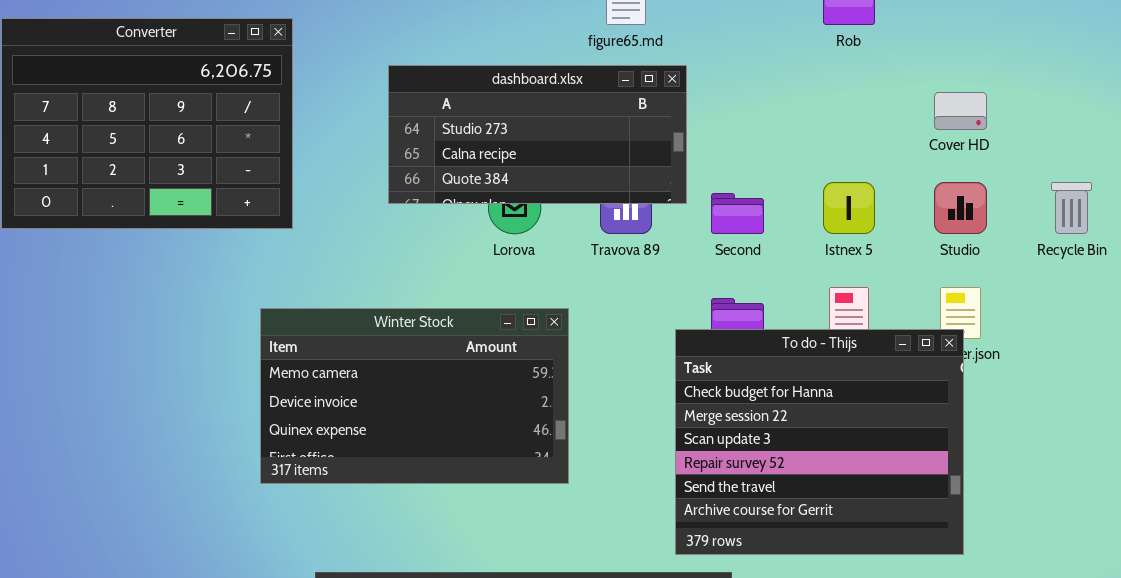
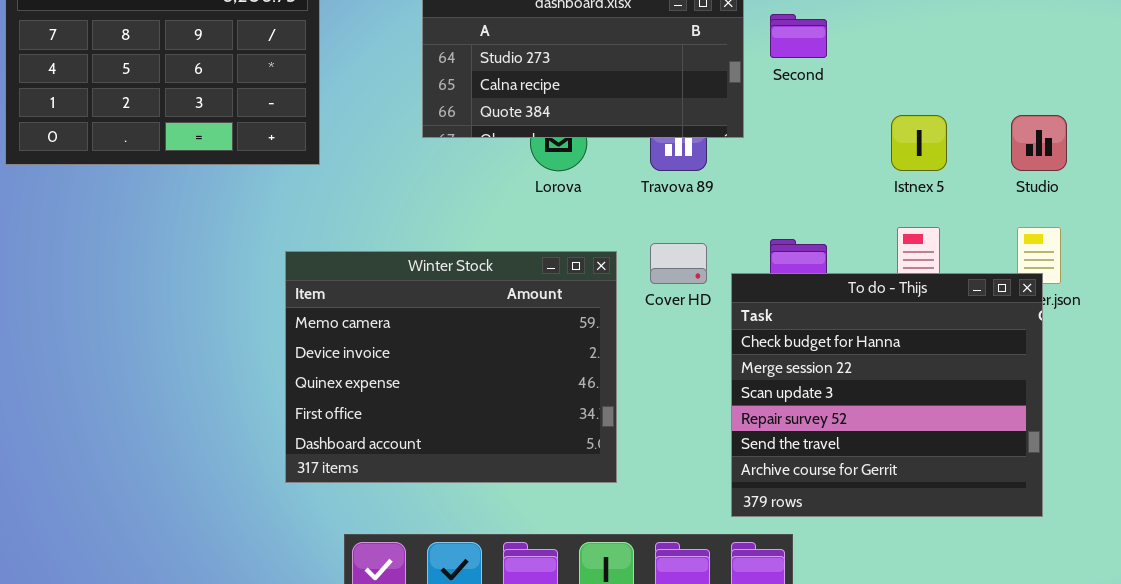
Cover HD: [934,92,987,130] -> [650,243,707,284], moved
Second: [711,193,764,234] -> [770,14,827,58], moved
Winter Stock: [260,308,569,484] -> [285,251,617,483], resized

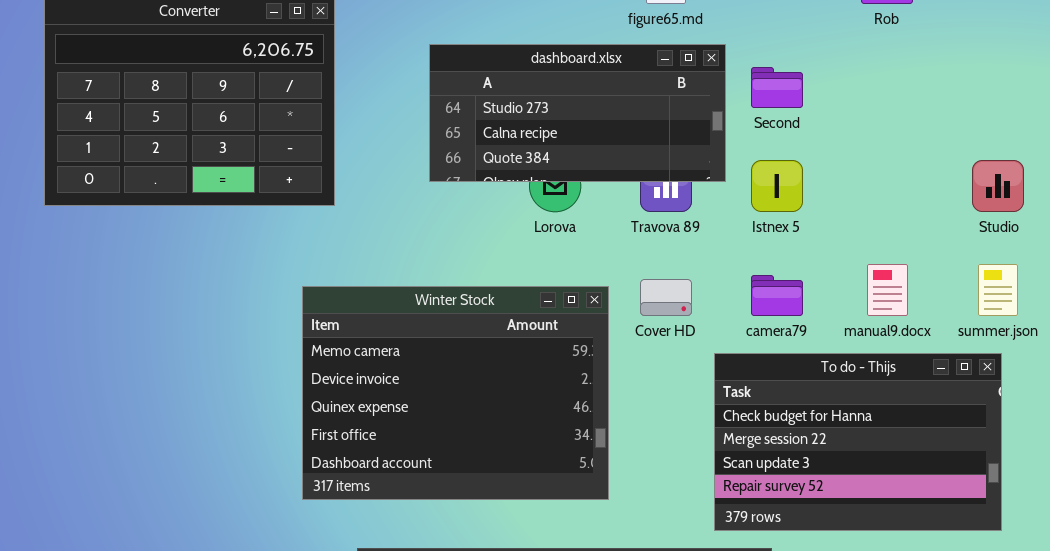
Istnex 5: [891,115,947,171] -> [751,160,803,212], moved
To do - Thijs: [731,273,1043,517] -> [714,353,1002,531], resized

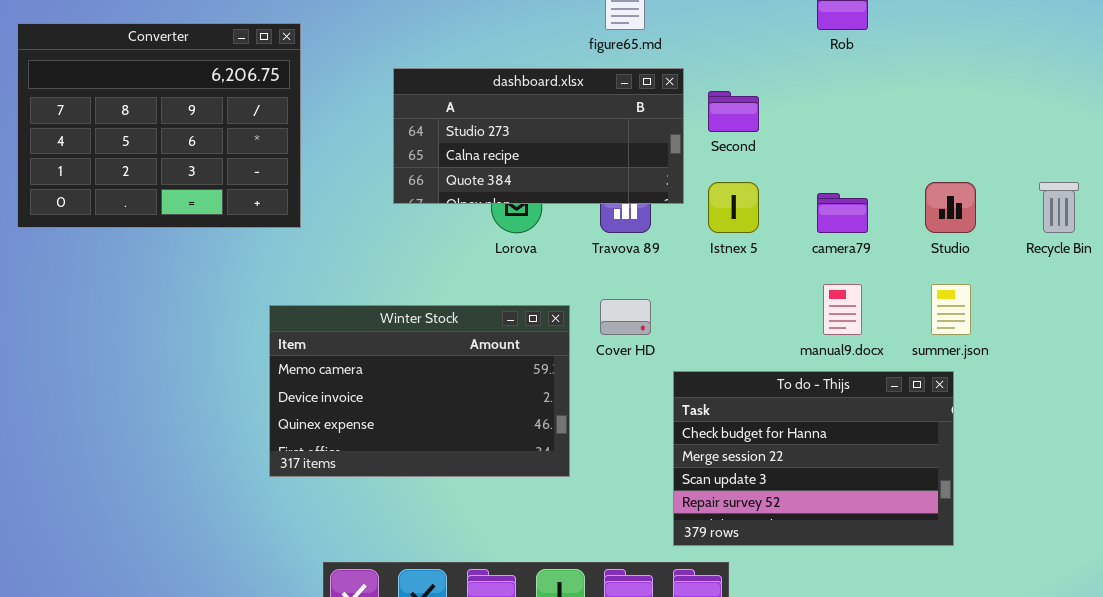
camera79: [751,275,803,316] -> [817,193,868,233], moved
Winter Stock: [302,286,609,500] -> [269,305,570,477], resized

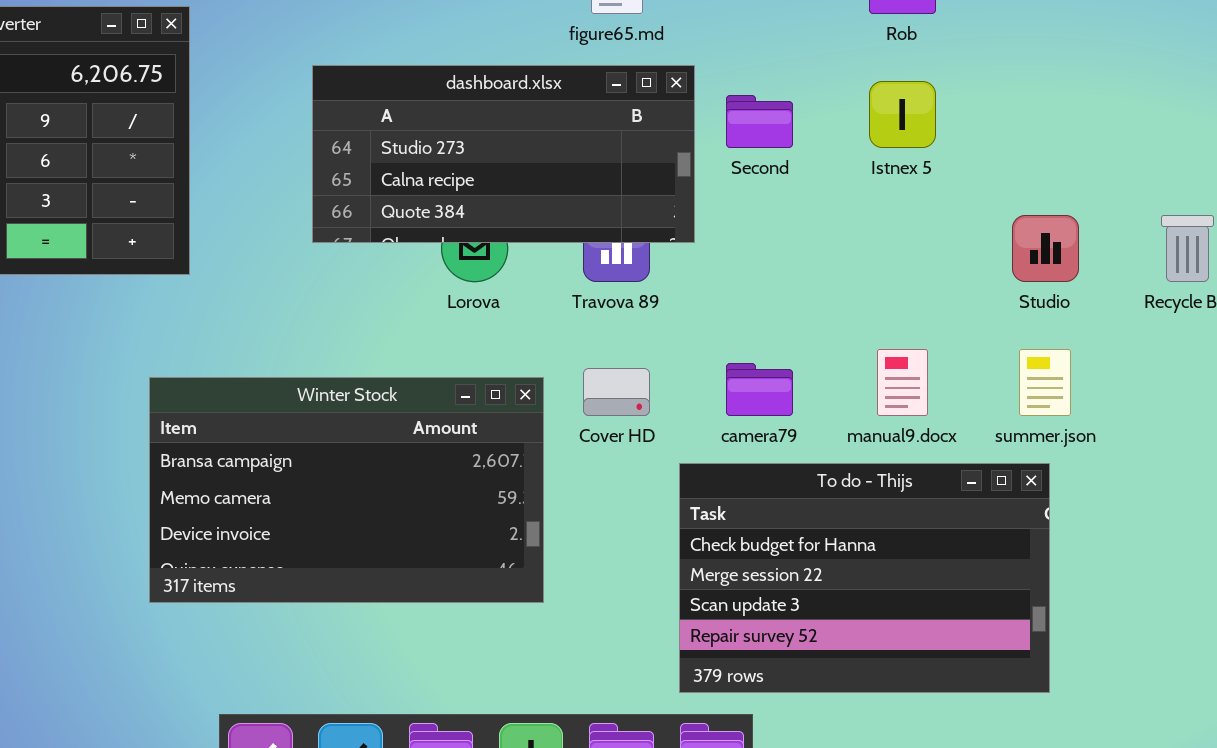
Istnex 5: [708,182,759,233] -> [869,81,936,148], moved
camera79: [817,193,868,233] -> [726,363,793,416], moved
Winter Stock: [269,305,570,477] -> [149,377,544,603], scrolled up 1 row

